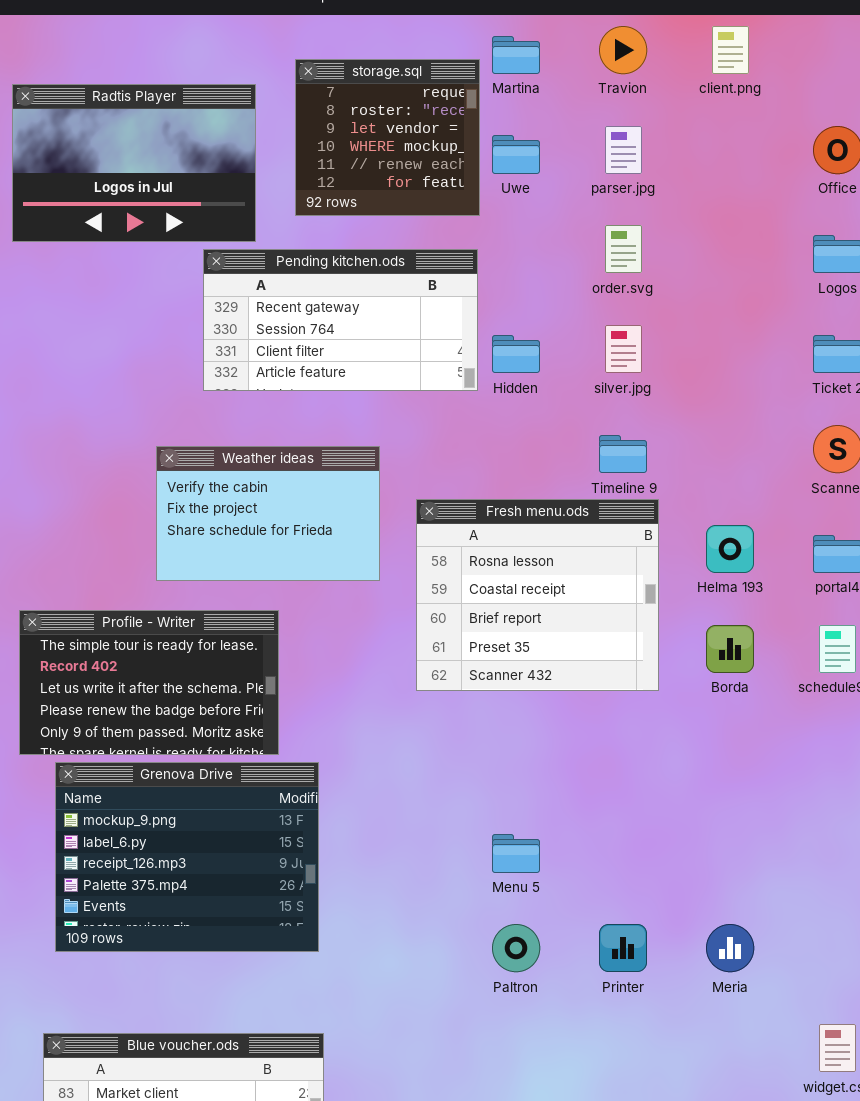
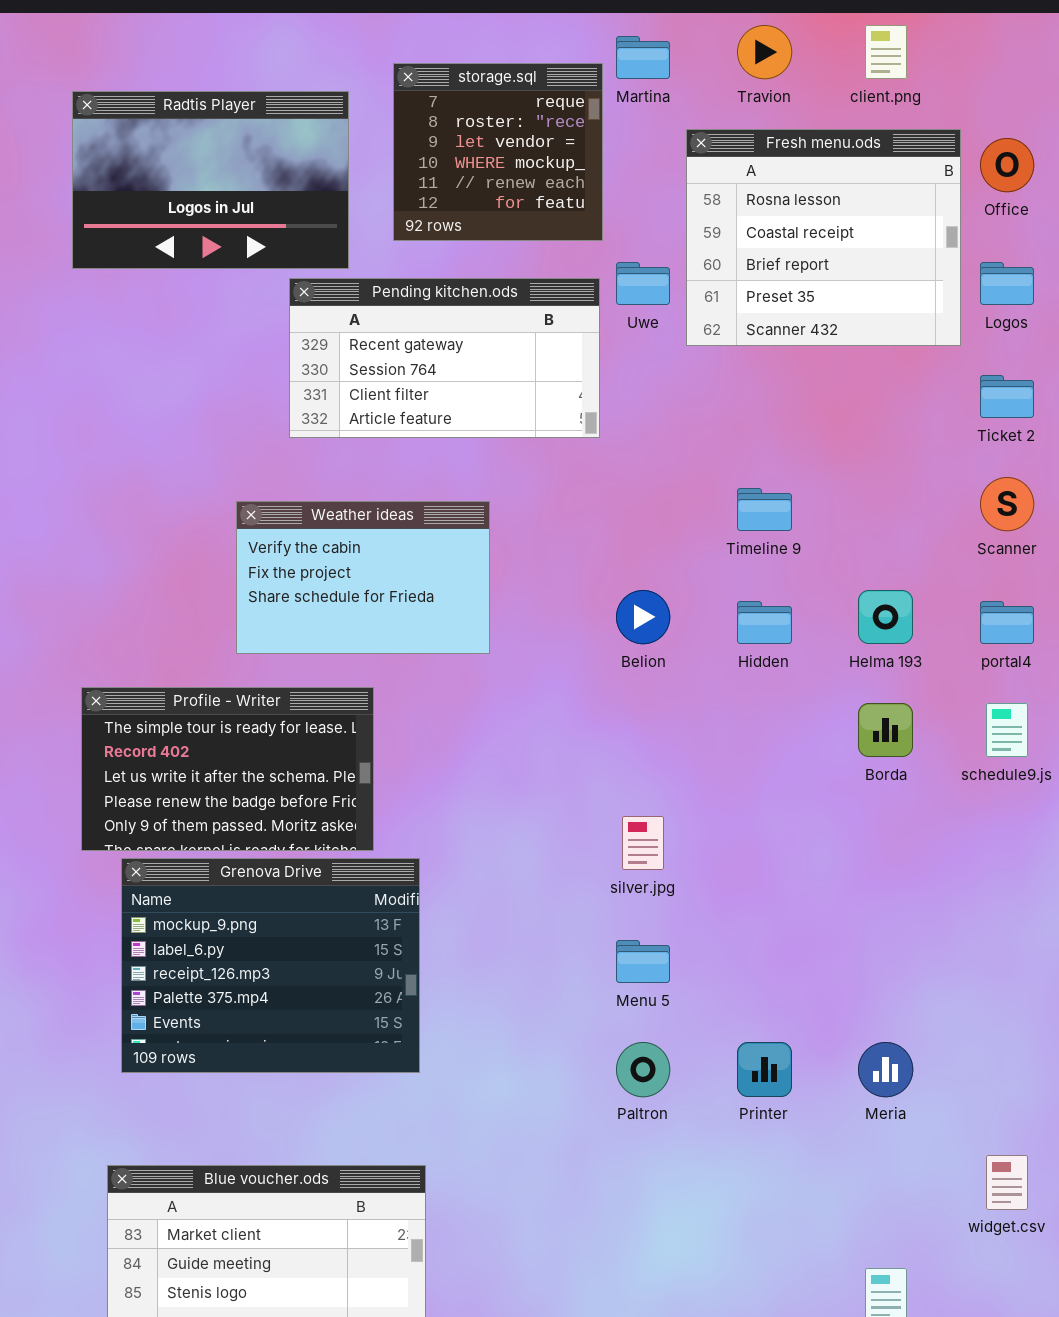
Uwe: [492,135,540,174] -> [616,262,670,305], moved
silver.jpg: [605,325,642,373] -> [622,816,664,870], moved
Hidden: [492,335,540,373] -> [737,601,792,644], moved
Fresh menu.ods: [416,499,659,691] -> [686,129,961,346], moved

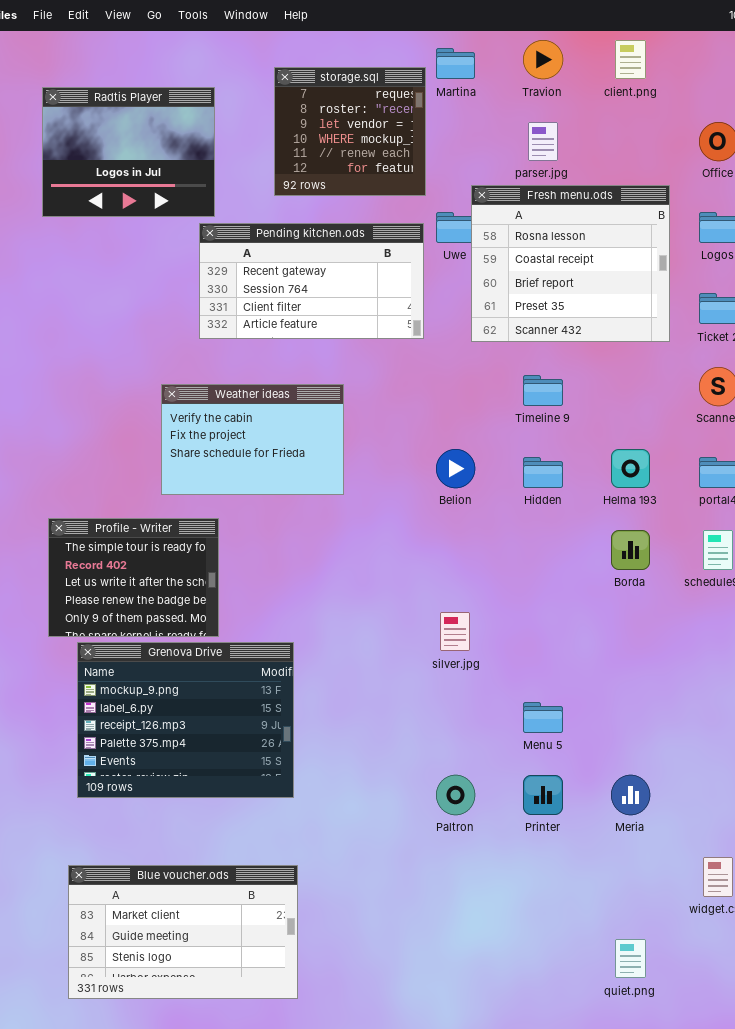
Radtis Player: [72,91,349,269] -> [42,87,215,217], resized
Fresh menu.ods: [686,129,961,346] -> [471,185,670,342], moved
Profile - Writer: [81,687,374,851] -> [48,518,219,637], resized
Menu 5: [616,940,670,983] -> [523,702,563,733], moved

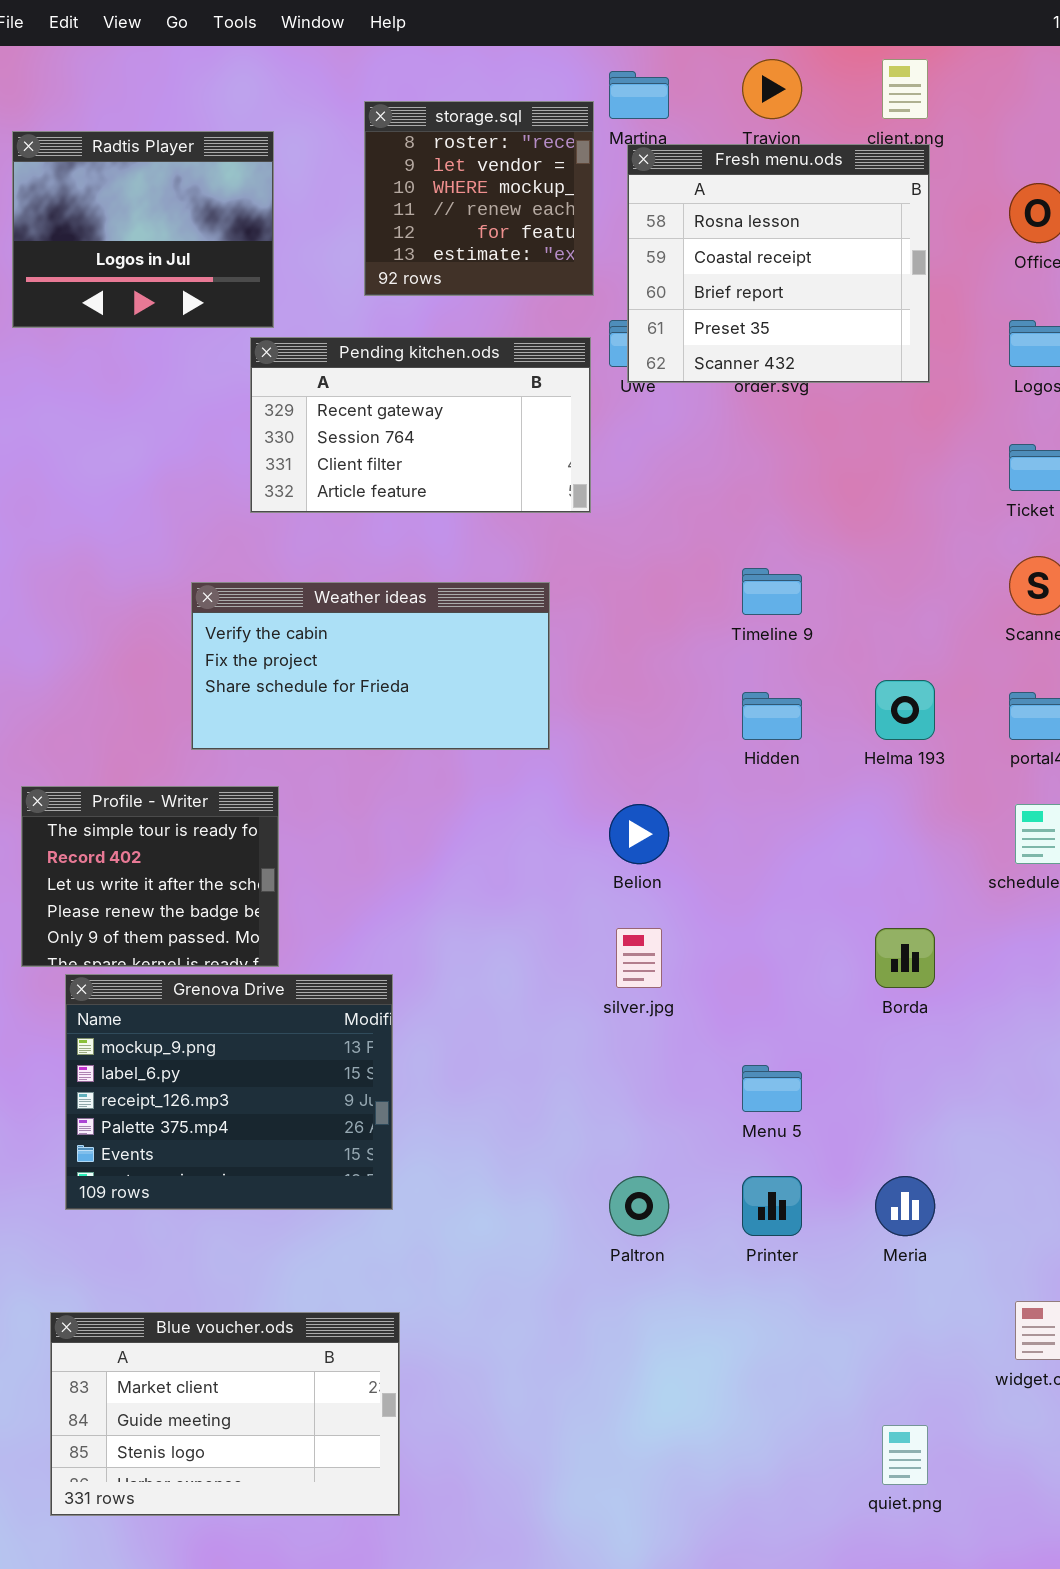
storage.sql: [274,67,426,196] -> [364,101,594,296], scrolled down 1 row
Fresh menu.ods: [471,185,670,342] -> [627,144,930,383], moved
Weather ideas: [161,384,344,495] -> [191,582,550,750], resized
Belion: [436,449,475,488] -> [609,804,669,864], moved
Borda: [611,530,650,570] -> [875,928,935,988], moved

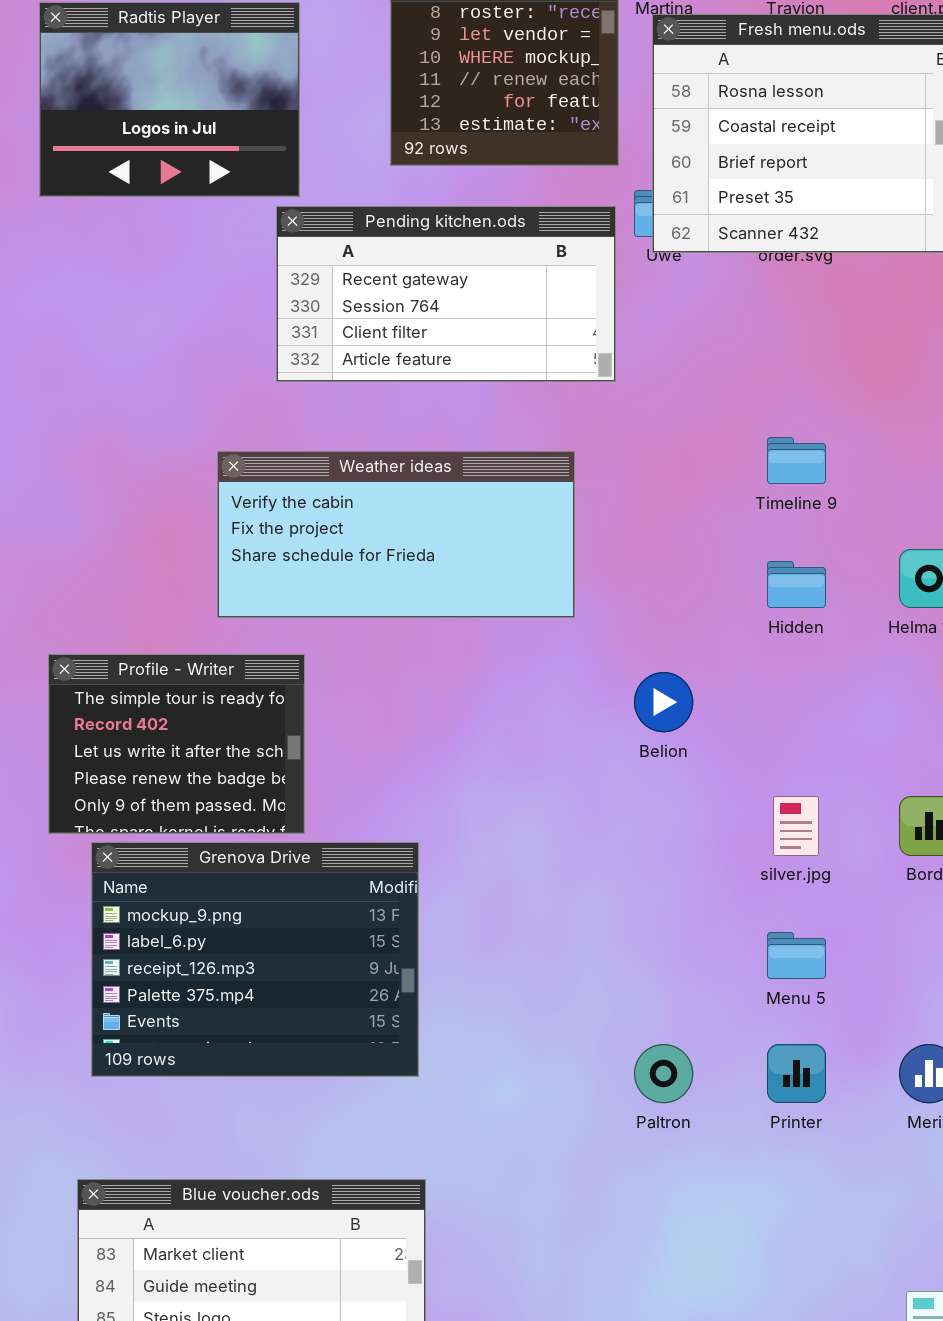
silver.jpg: [616,928,662,988] -> [773,796,819,856], moved

